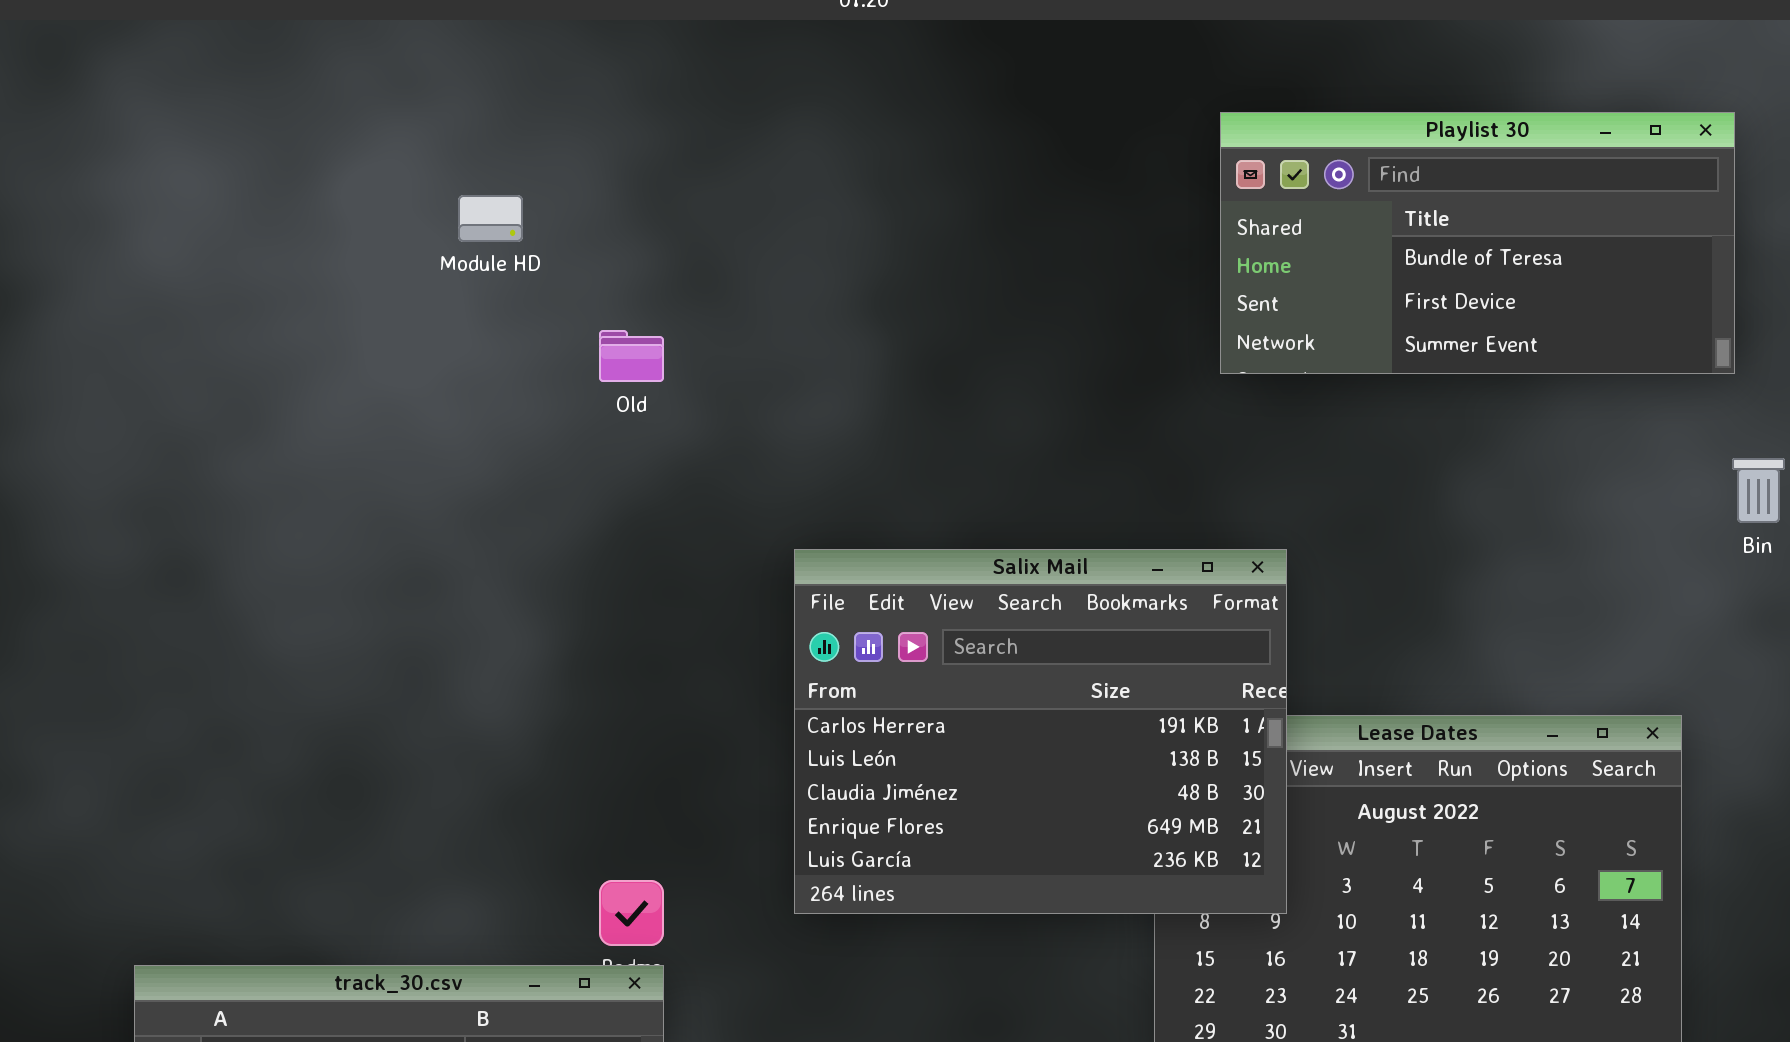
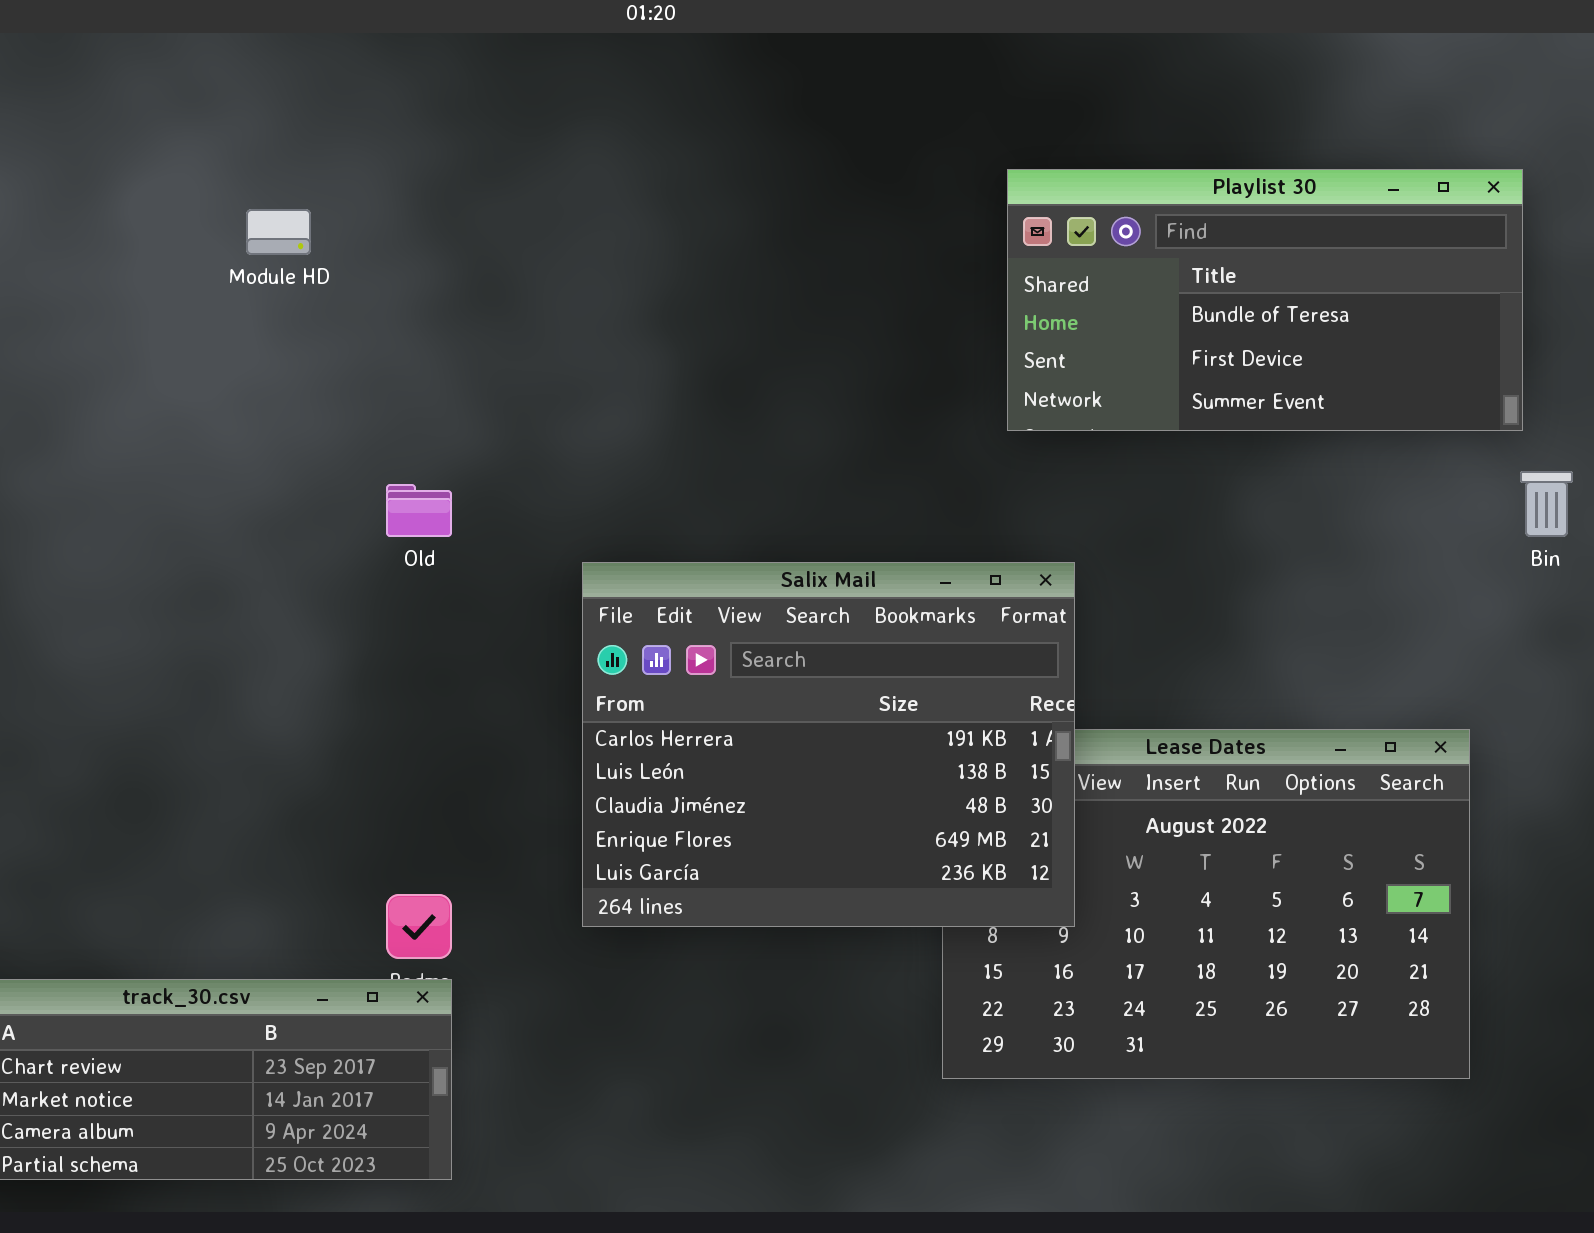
Playlist 30: [1220,112,1735,374] -> [1007,169,1523,431], moved
Old: [599,330,664,382] -> [386,484,452,537], moved

